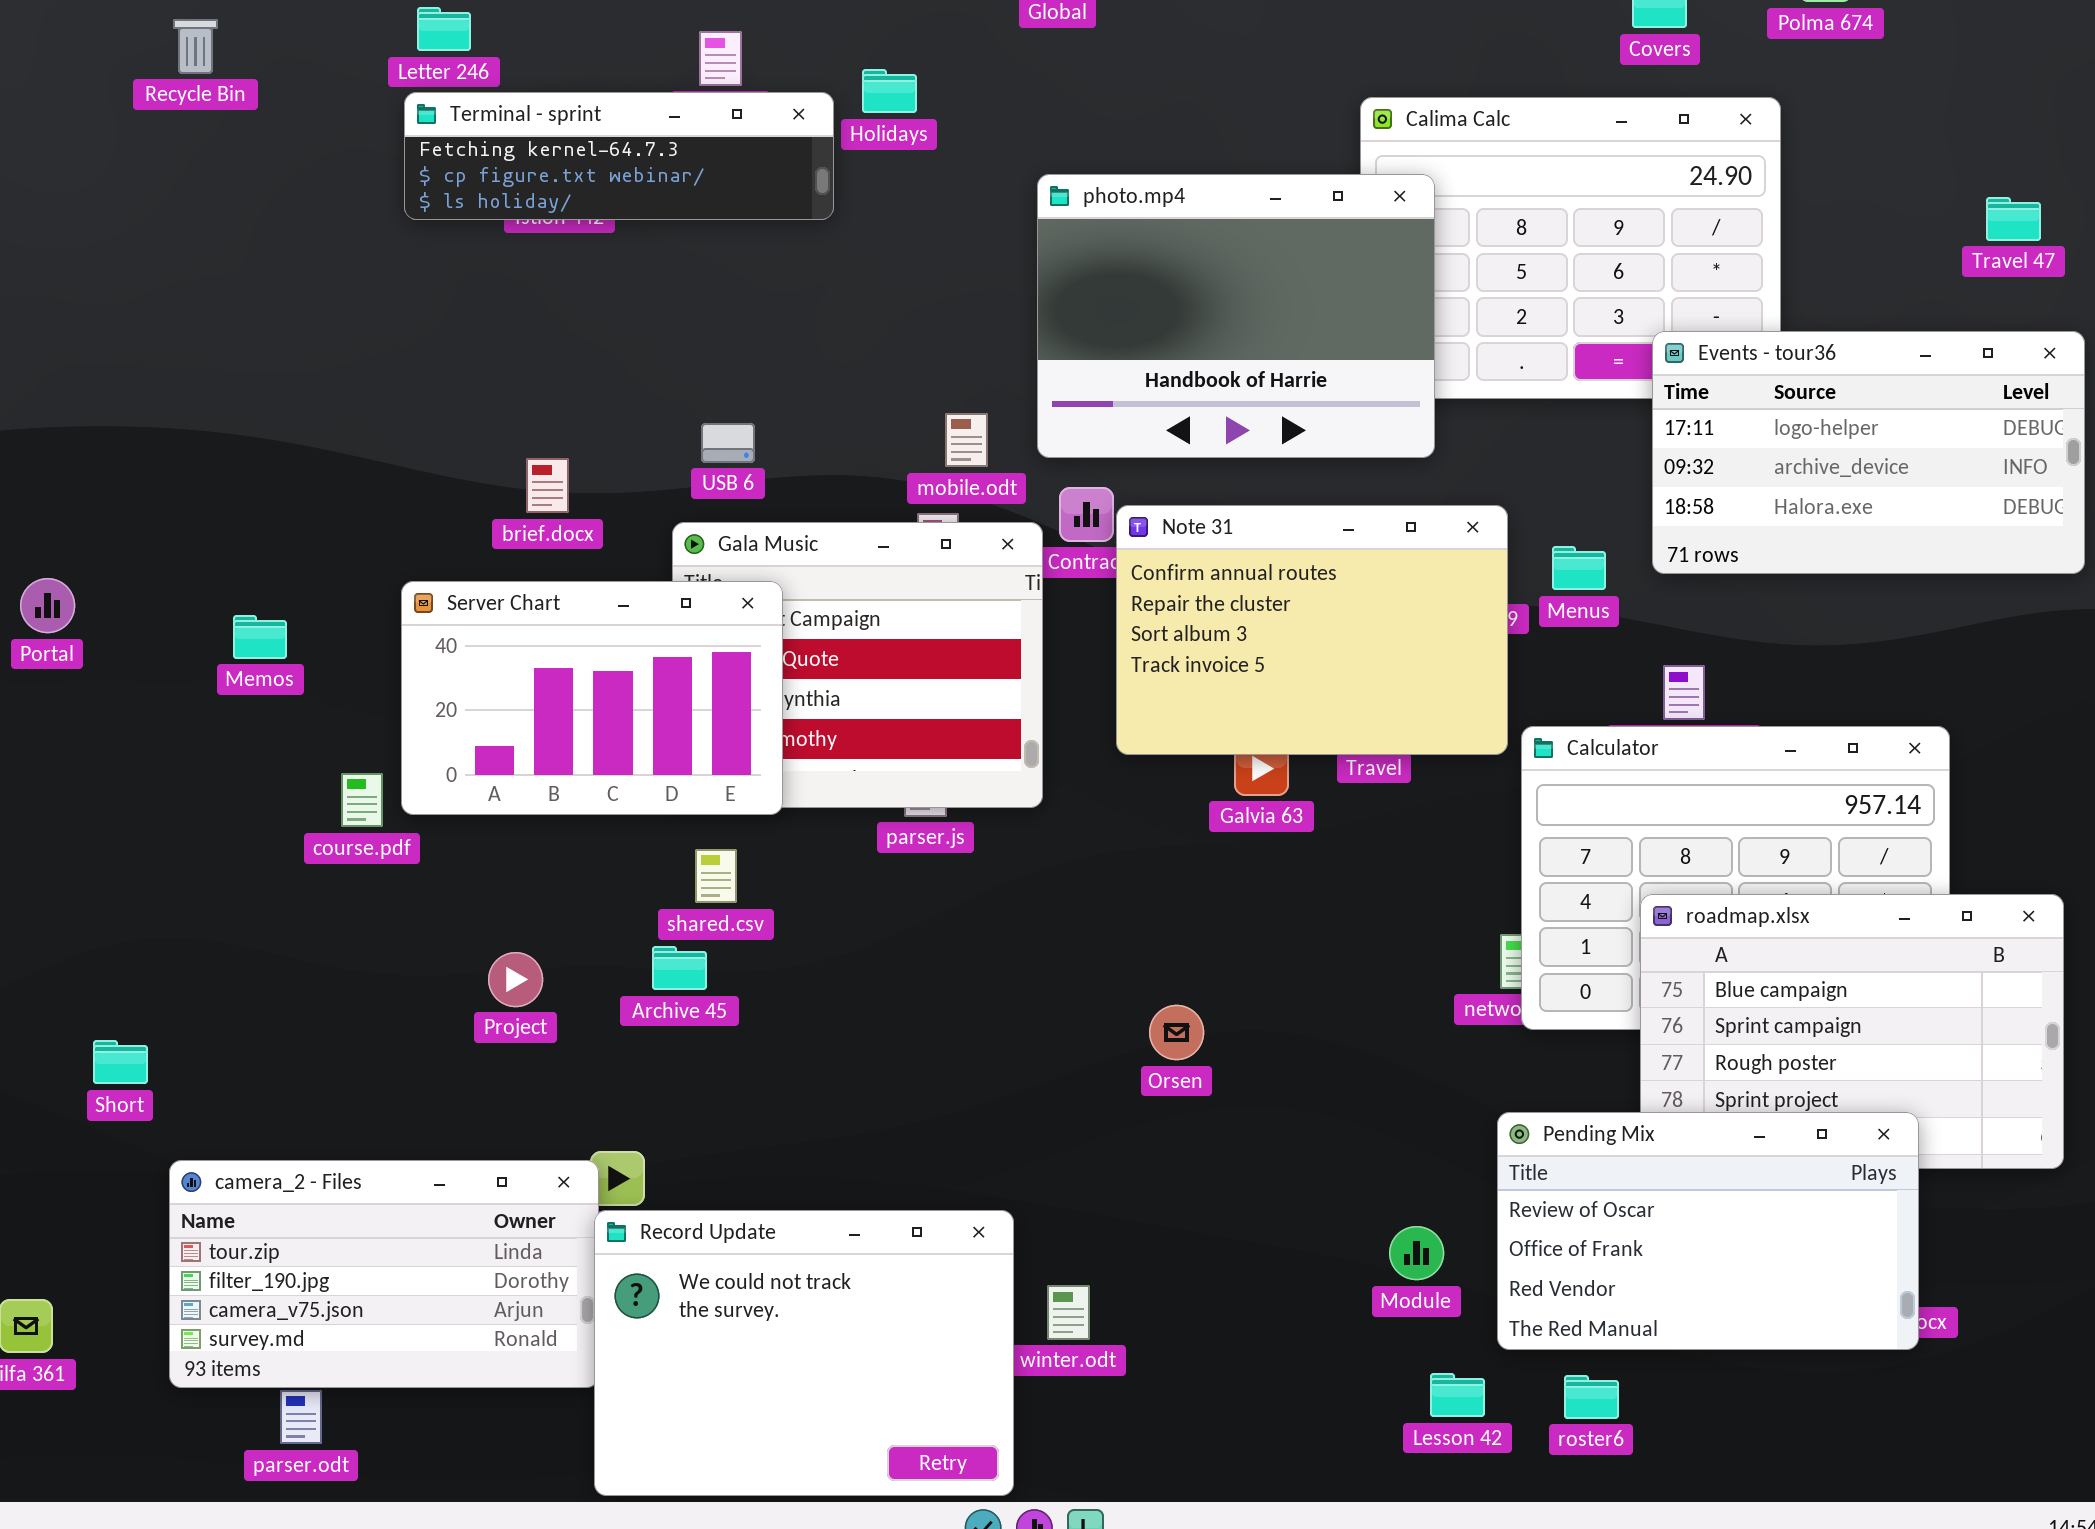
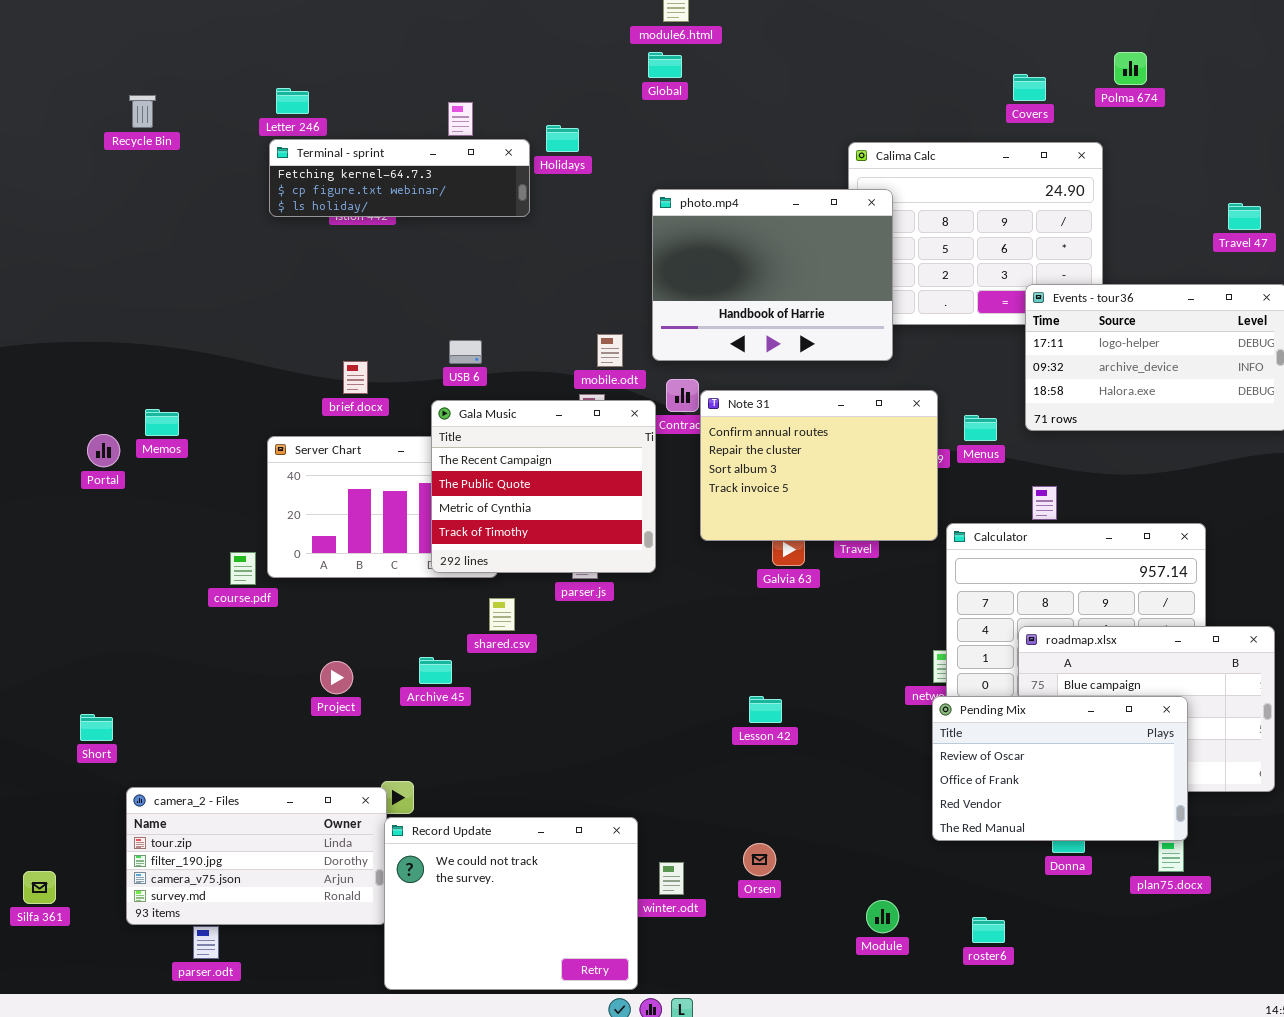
Gala Music: [672,522,1043,808] -> [431,400,656,573], raised
Portal: [20,578,75,633] -> [87,434,120,467], moved
Memos: [233,615,287,659] -> [145,409,179,436], moved
shared.csv: [695,849,737,903] -> [489,598,515,631], moved
Orsen: [1149,1005,1204,1060] -> [743,843,776,876], moved
Pending Mix: [1497,1112,1919,1350] -> [932,696,1188,841], moved
Module: [1389,1226,1444,1280] -> [866,900,899,933], moved
Lesson 42: [1430,1373,1485,1417] -> [749,696,782,723], moved

